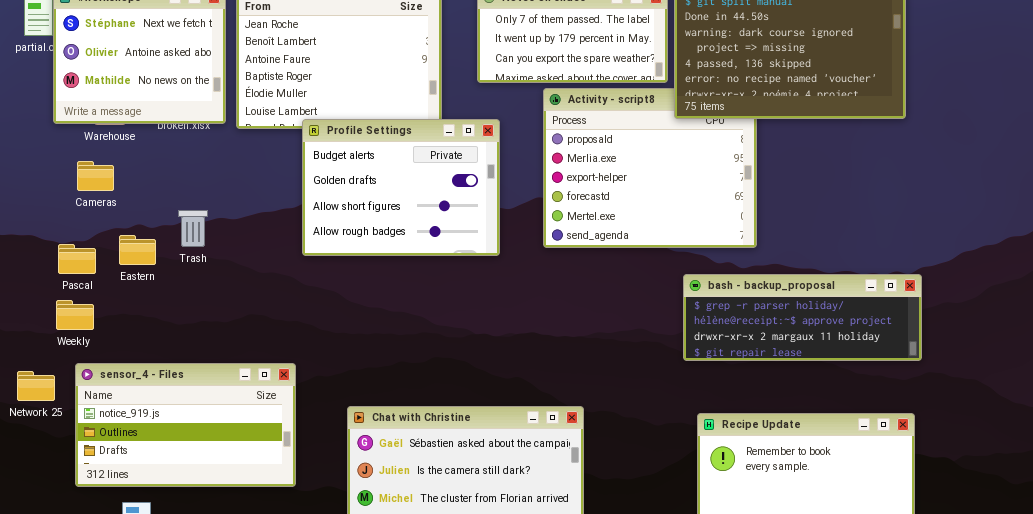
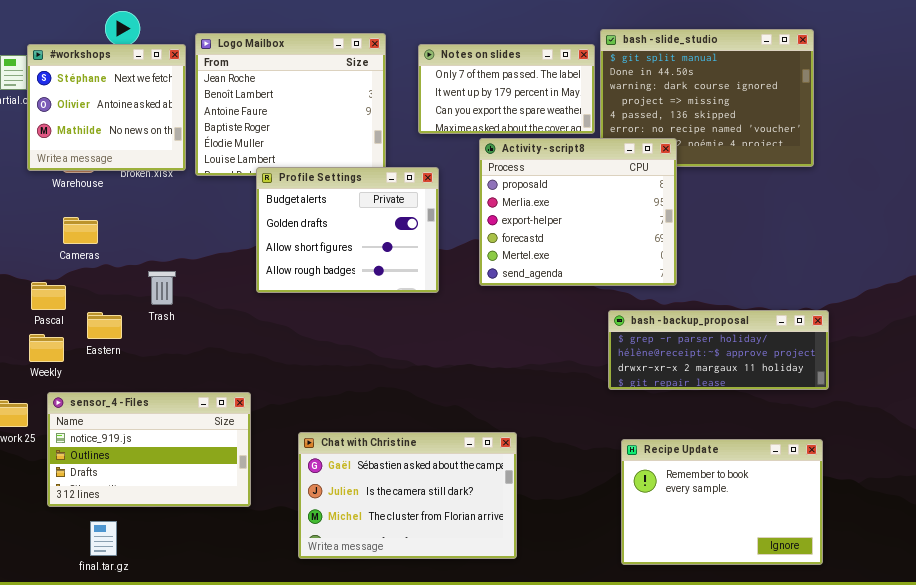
Activity - script8: [543,88,757,248] -> [479,138,677,286], raised
Cameras: [77,161,114,191] -> [63,217,98,244], moved
Trash: [178,210,208,247] -> [148,271,176,305], moved
Eastern: [119,235,156,265] -> [87,312,122,339], moved

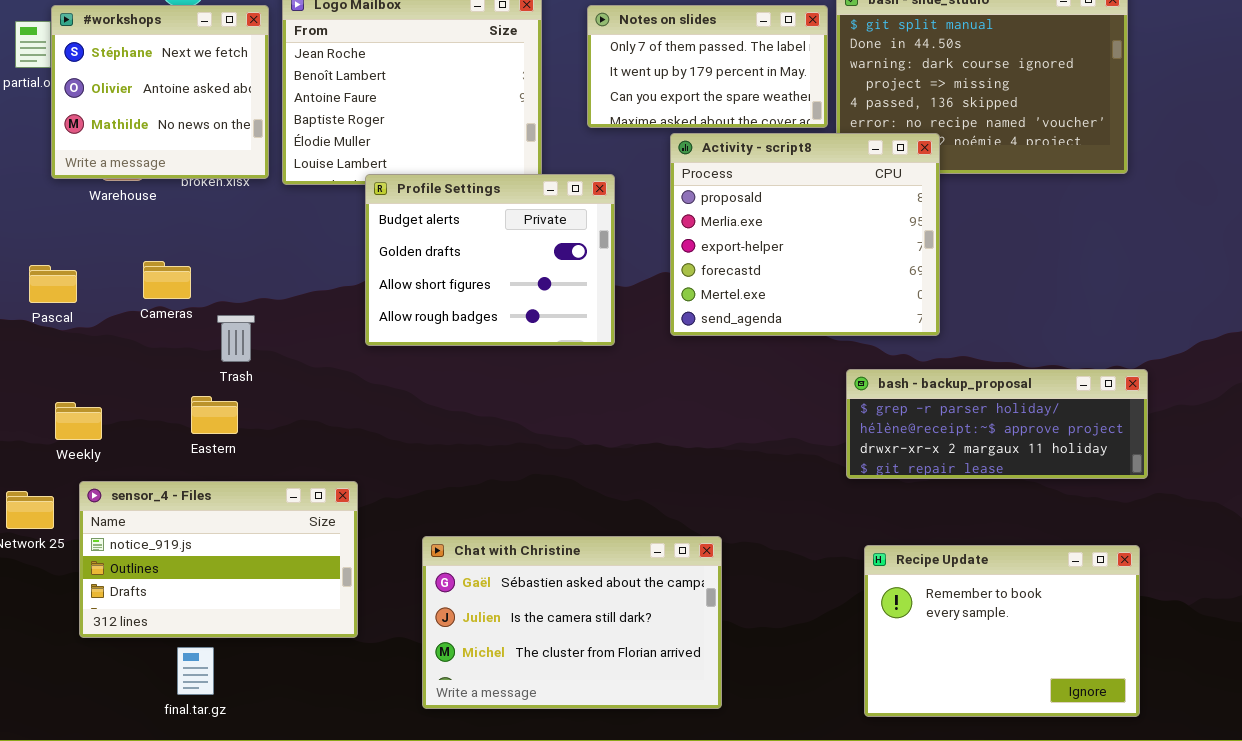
Cameras: [63,217,98,244] -> [143,261,191,299], moved
Pascal: [31,282,66,310] -> [29,265,77,303], moved
Eastern: [87,312,122,339] -> [191,396,238,434], moved
final.tar.gz: [90,521,117,556] -> [177,647,214,695], moved

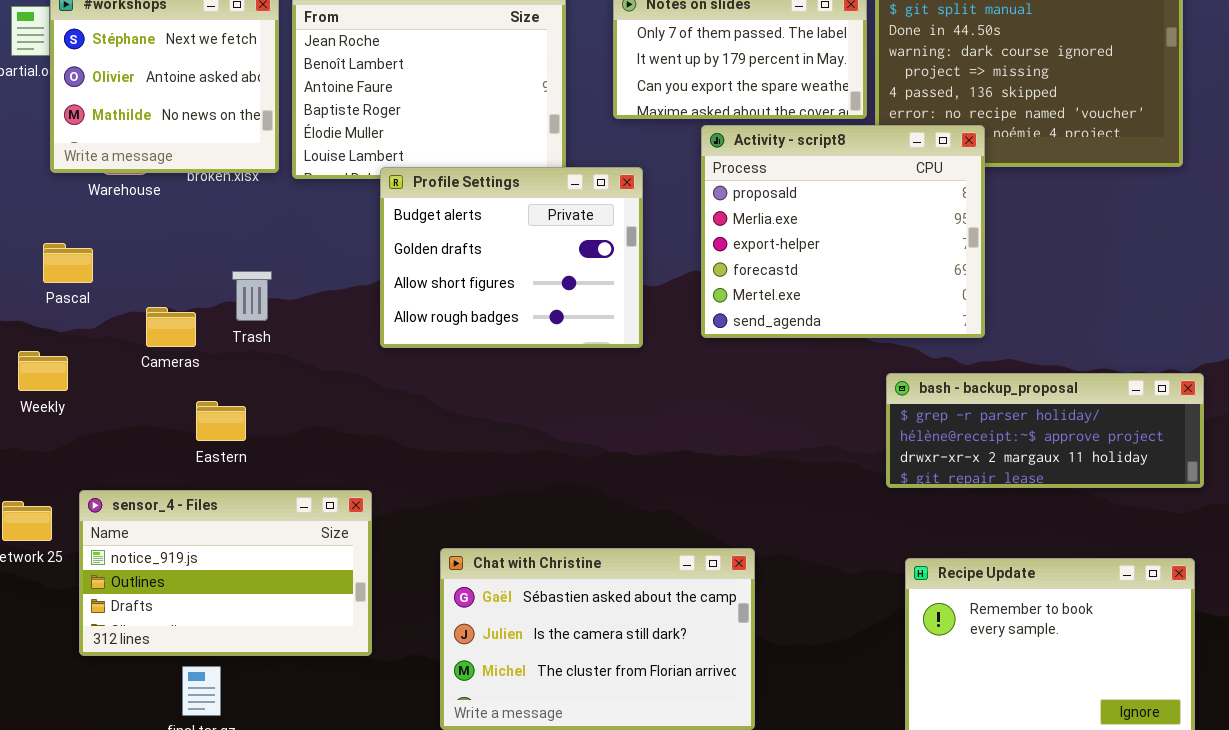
Cameras: [143,261,191,299] -> [146,307,196,347], moved
Pascal: [29,265,77,303] -> [43,243,93,283], moved
Trash: [217,315,255,362] -> [232,271,272,321], moved
Weekly: [55,402,102,440] -> [18,351,68,391], moved

